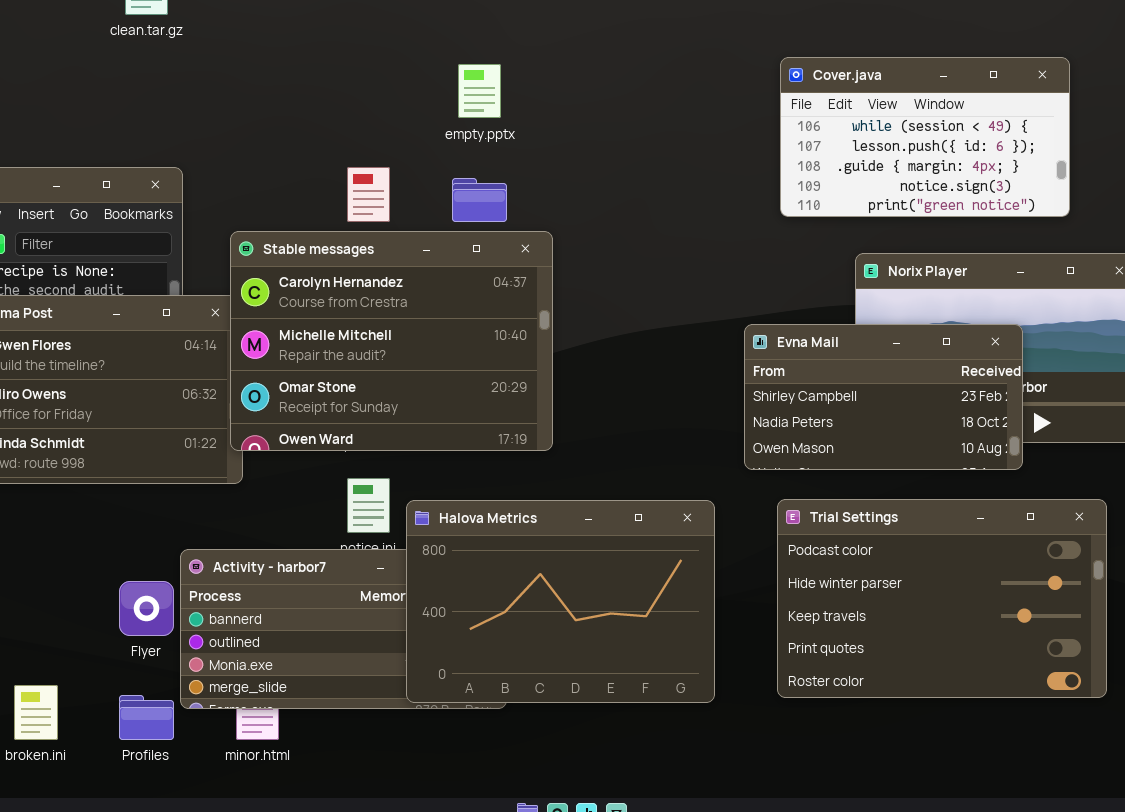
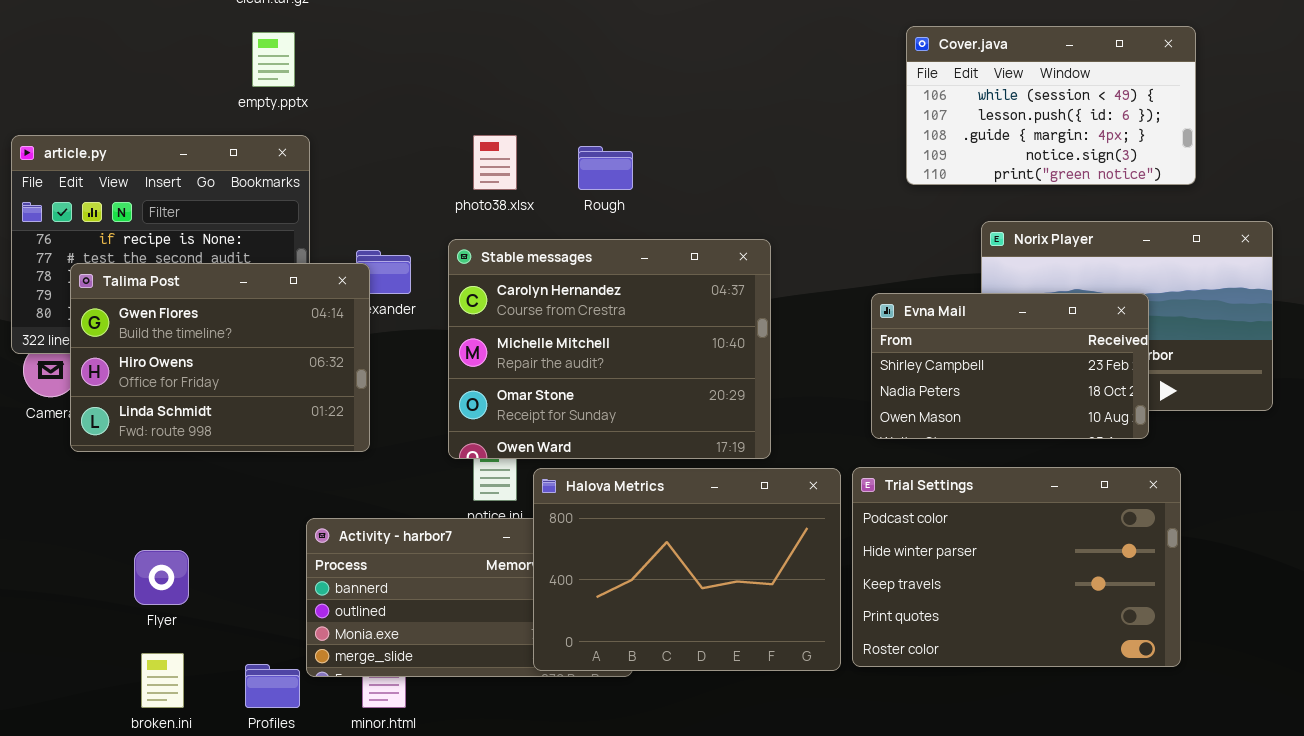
empty.pptx: [458,64,501,118] -> [252,32,295,87], moved
Stable messages: [230,231,553,451] -> [448,239,771,459], moved
Trial Settings: [777,499,1107,698] -> [852,467,1181,667], moved
Flyer: [119,581,174,636] -> [134,550,189,605], moved

